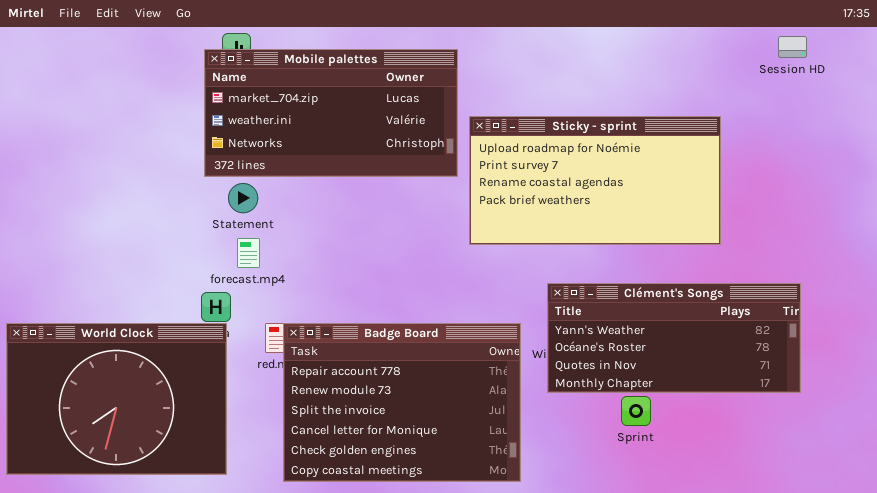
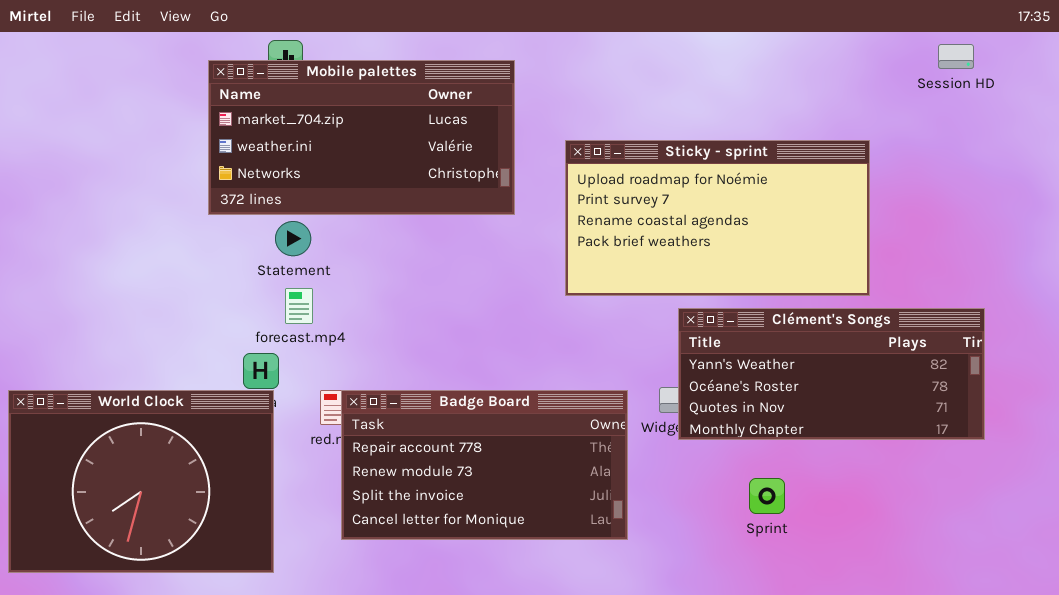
Mobile palettes: [204,49,458,177] -> [208,60,515,215], moved
Clément's Songs: [547,283,801,393] -> [678,308,985,440], moved
Badge Board: [283,323,521,482] -> [341,390,628,540], resized

